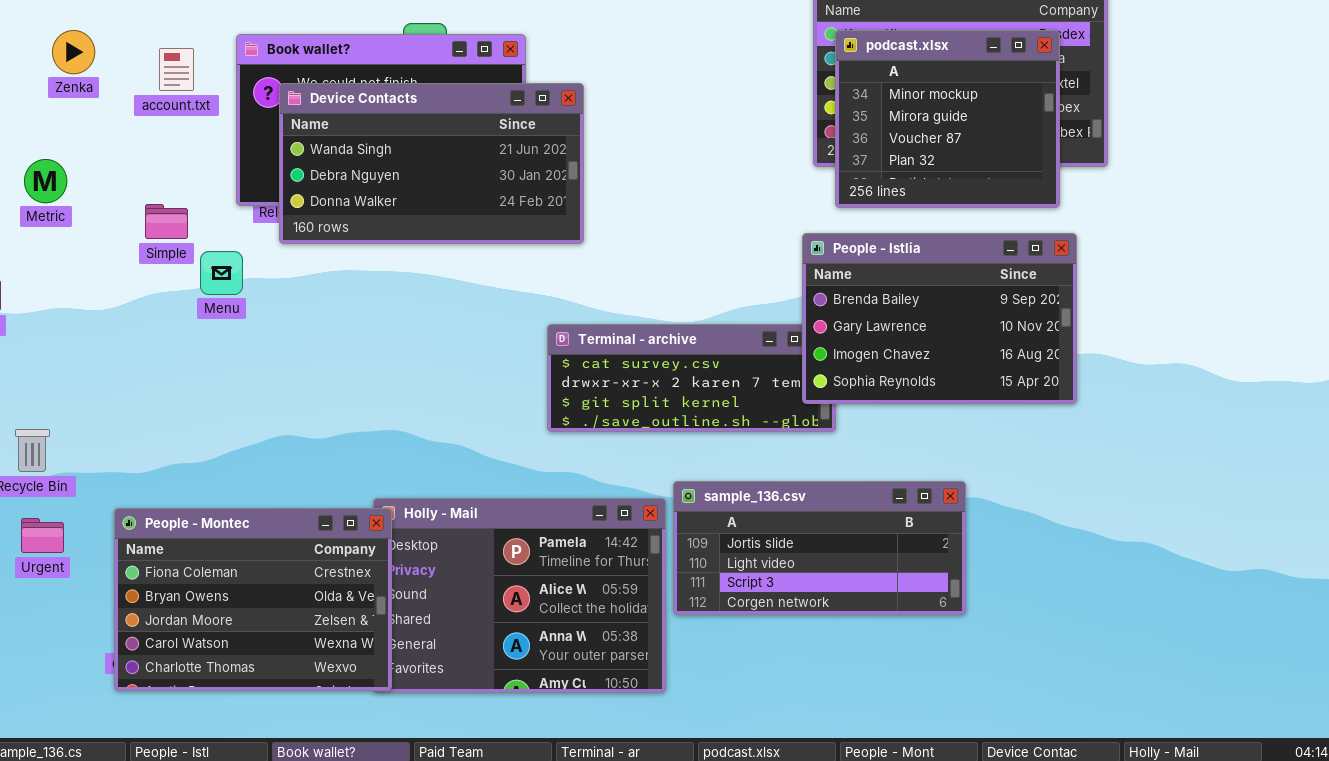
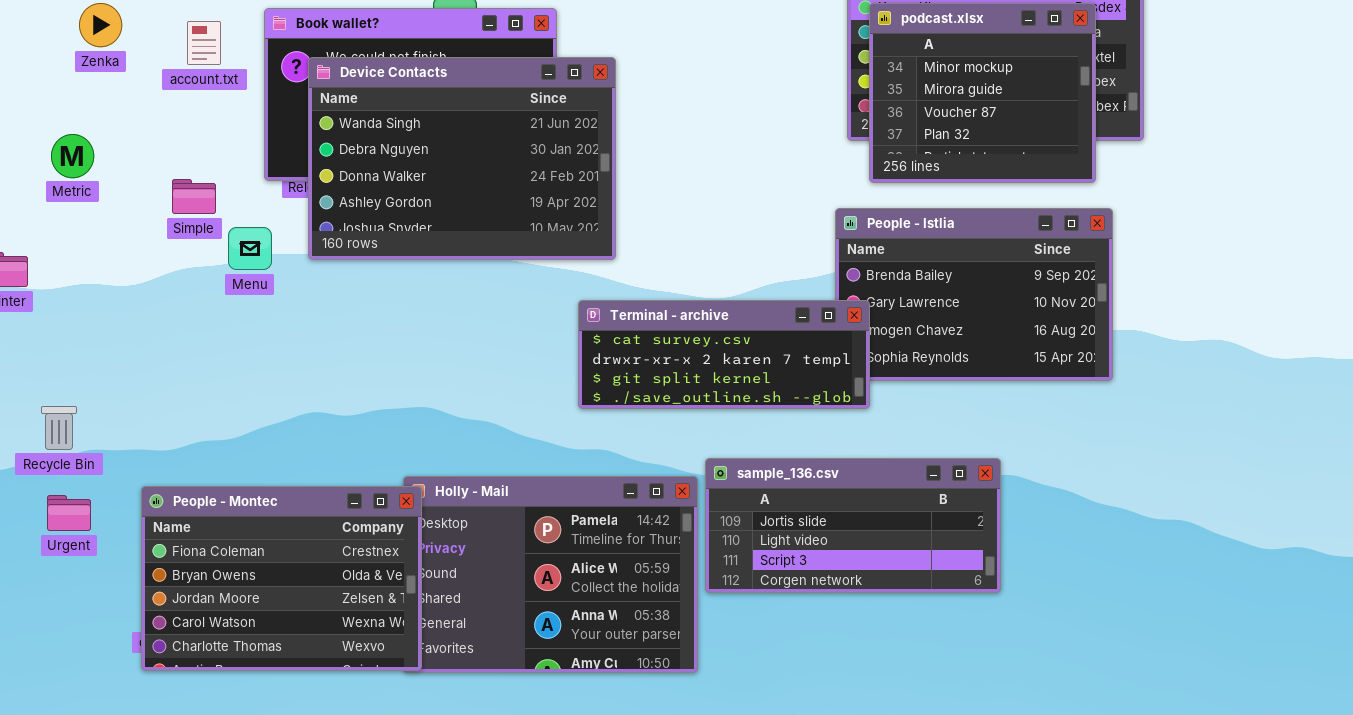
Device Contacts: [279,83,584,244] -> [308,57,616,260], resized
Terminal - archive: [547,324,836,432] -> [578,300,870,409], raised

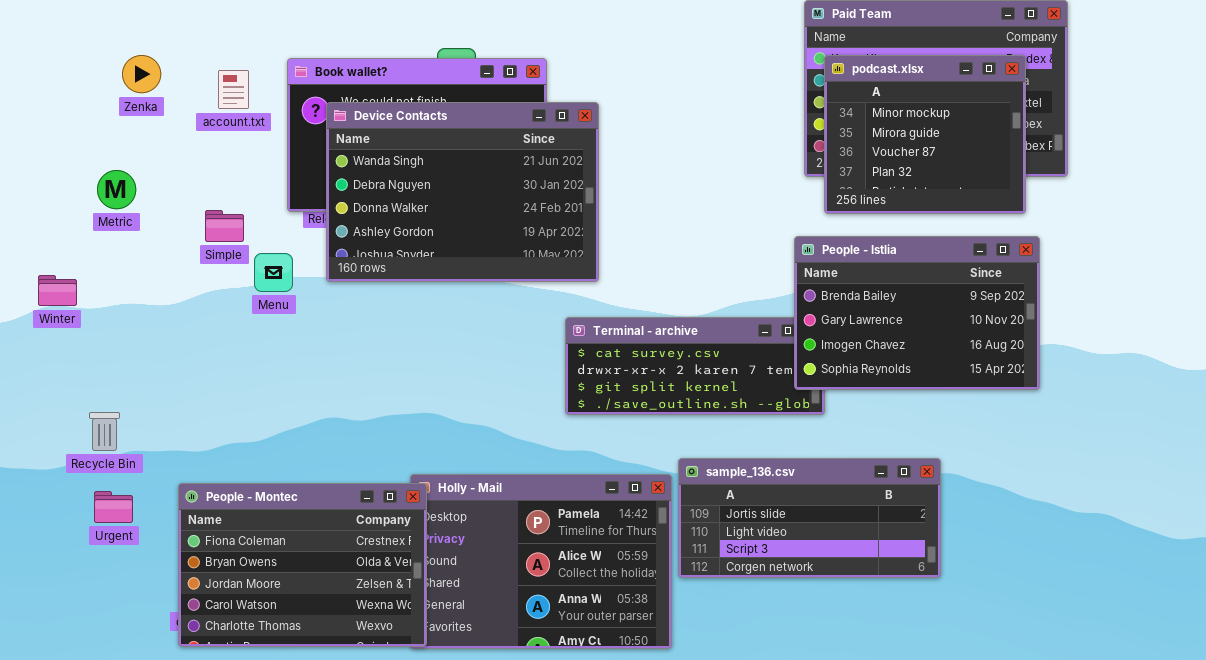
People - Istlia: [835,208,1113,381] -> [794,236,1040,390], raised

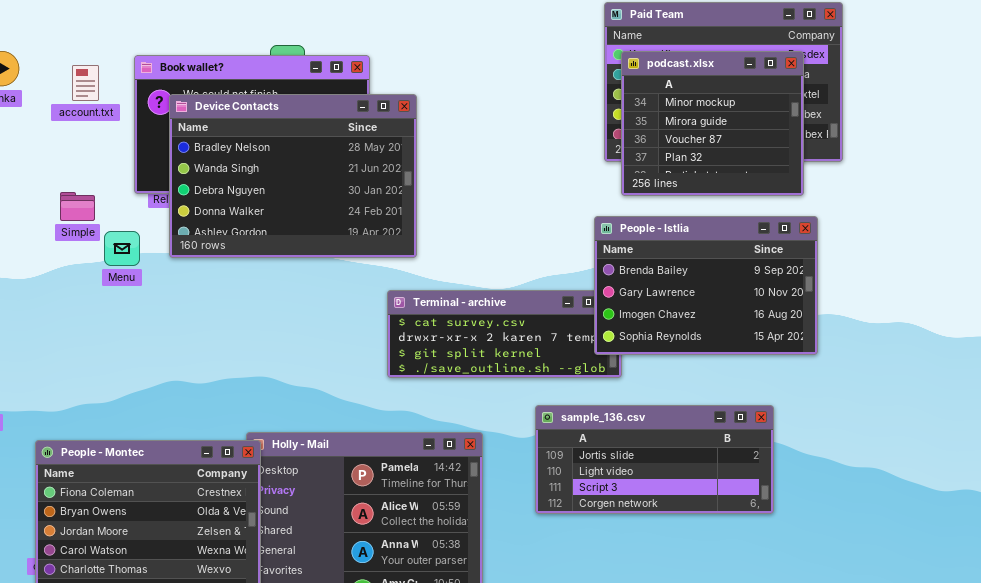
Device Contacts: [326,102,599,282] -> [169,94,417,258], scrolled up 1 row
sample_136.csv: [678,458,941,578] -> [535,405,774,514], moved

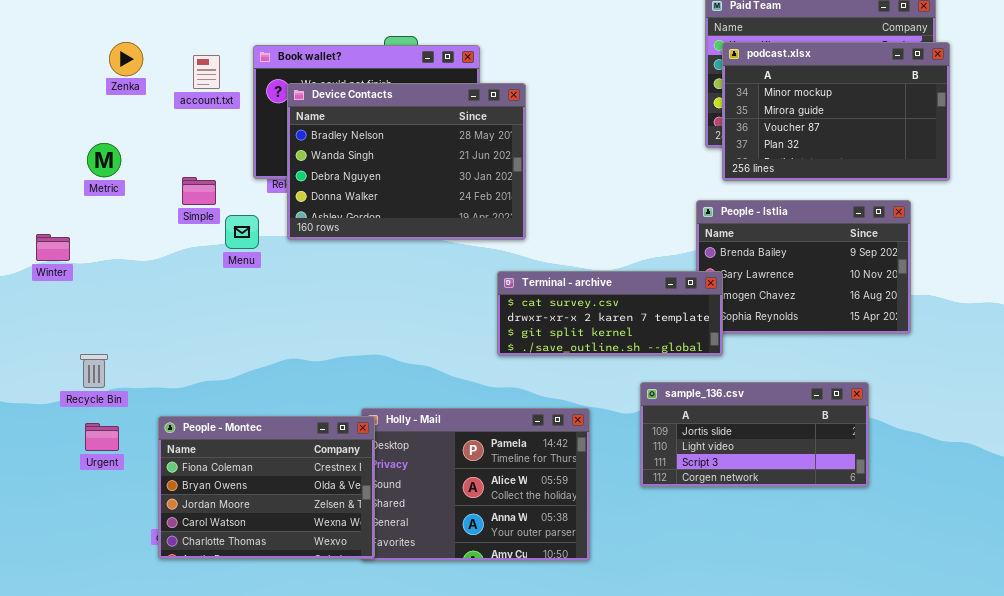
podcast.xlsx: [621,51,804,196] -> [722,42,950,181], resized
Terminal - archive: [387,290,622,378] -> [497,271,723,356], raised

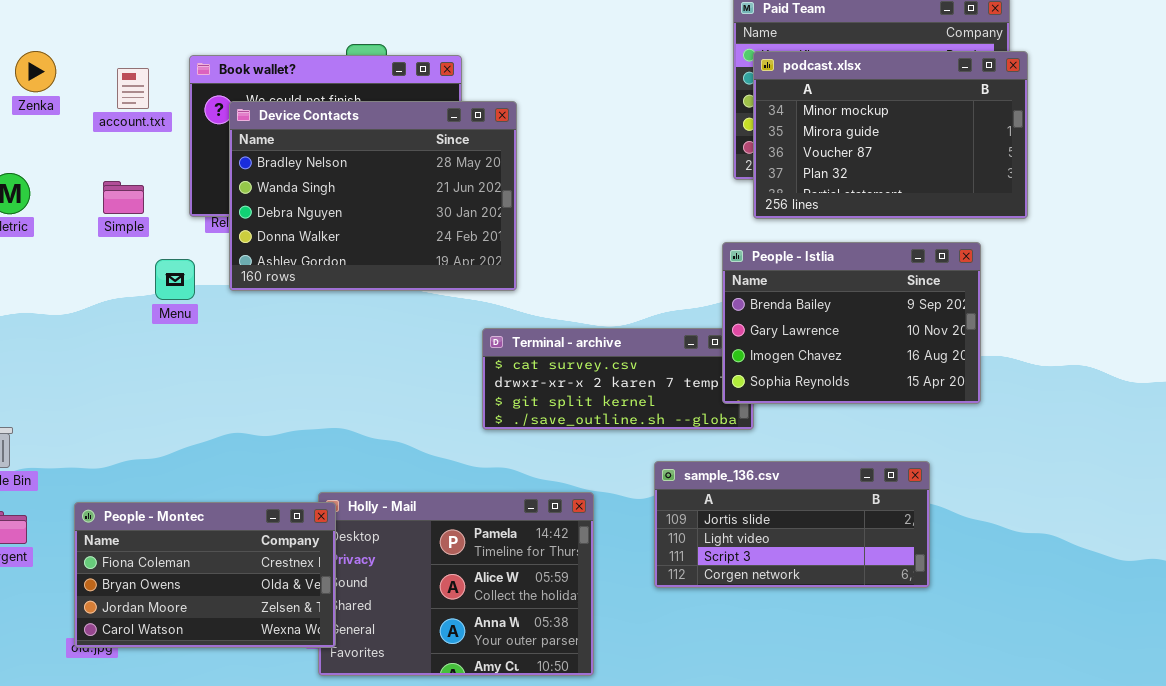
Simple: [182,177,216,205] -> [103,181,144,214], moved
People - Istlia: [696,200,911,334] -> [722,242,981,404], raised
People - Montec: [158,416,375,559] -> [74,502,336,648], resized

